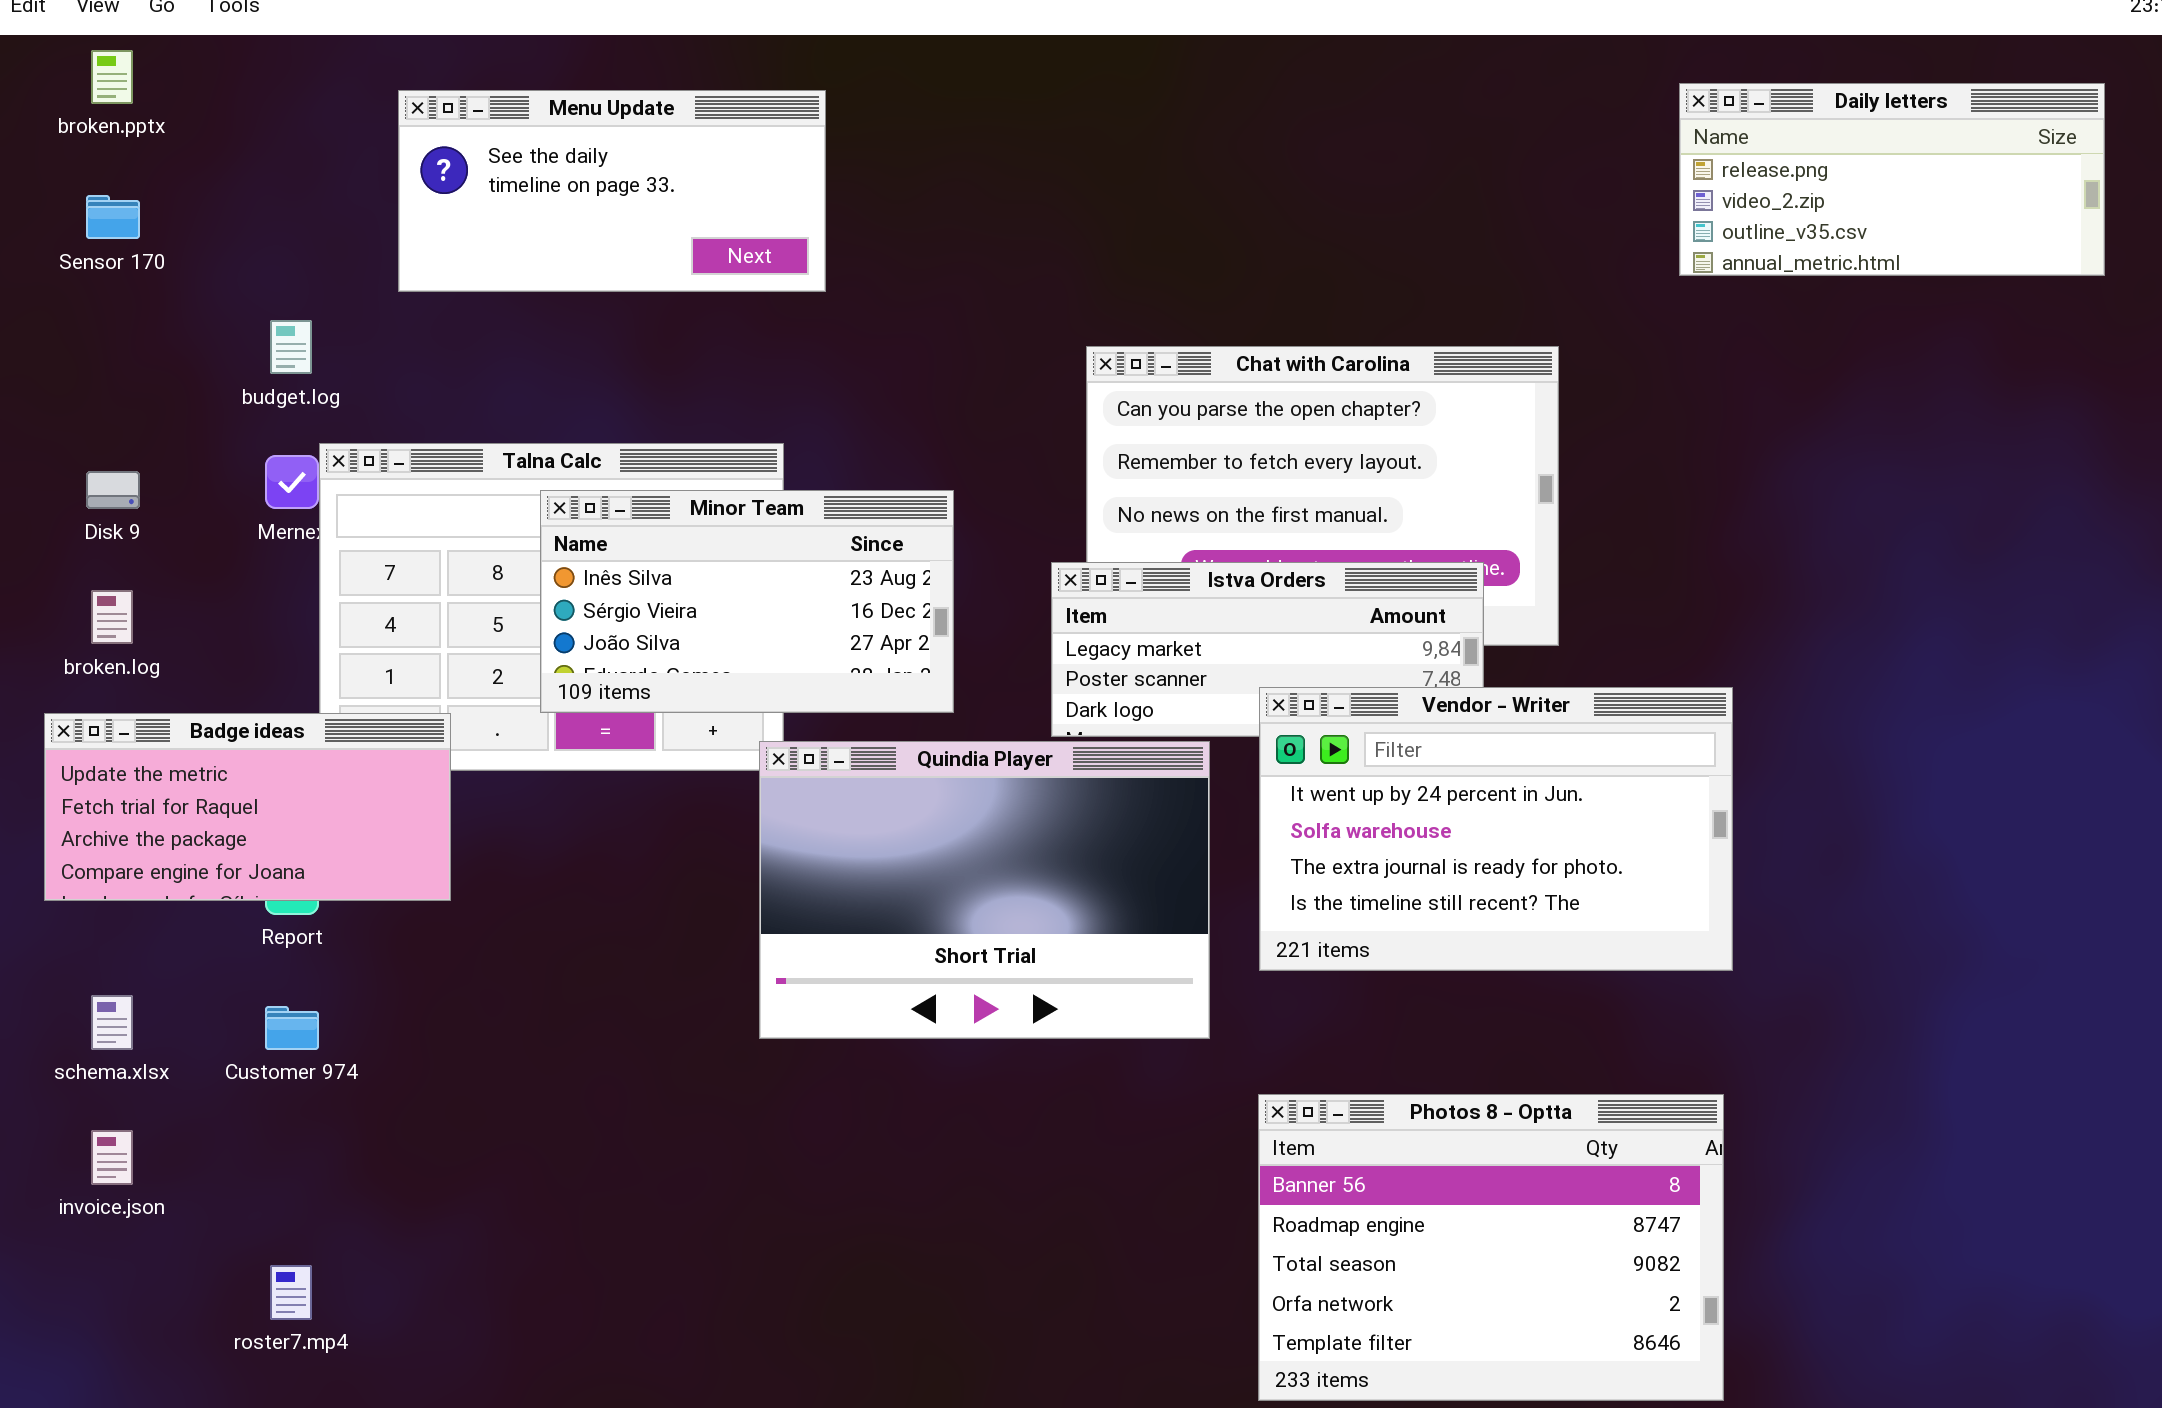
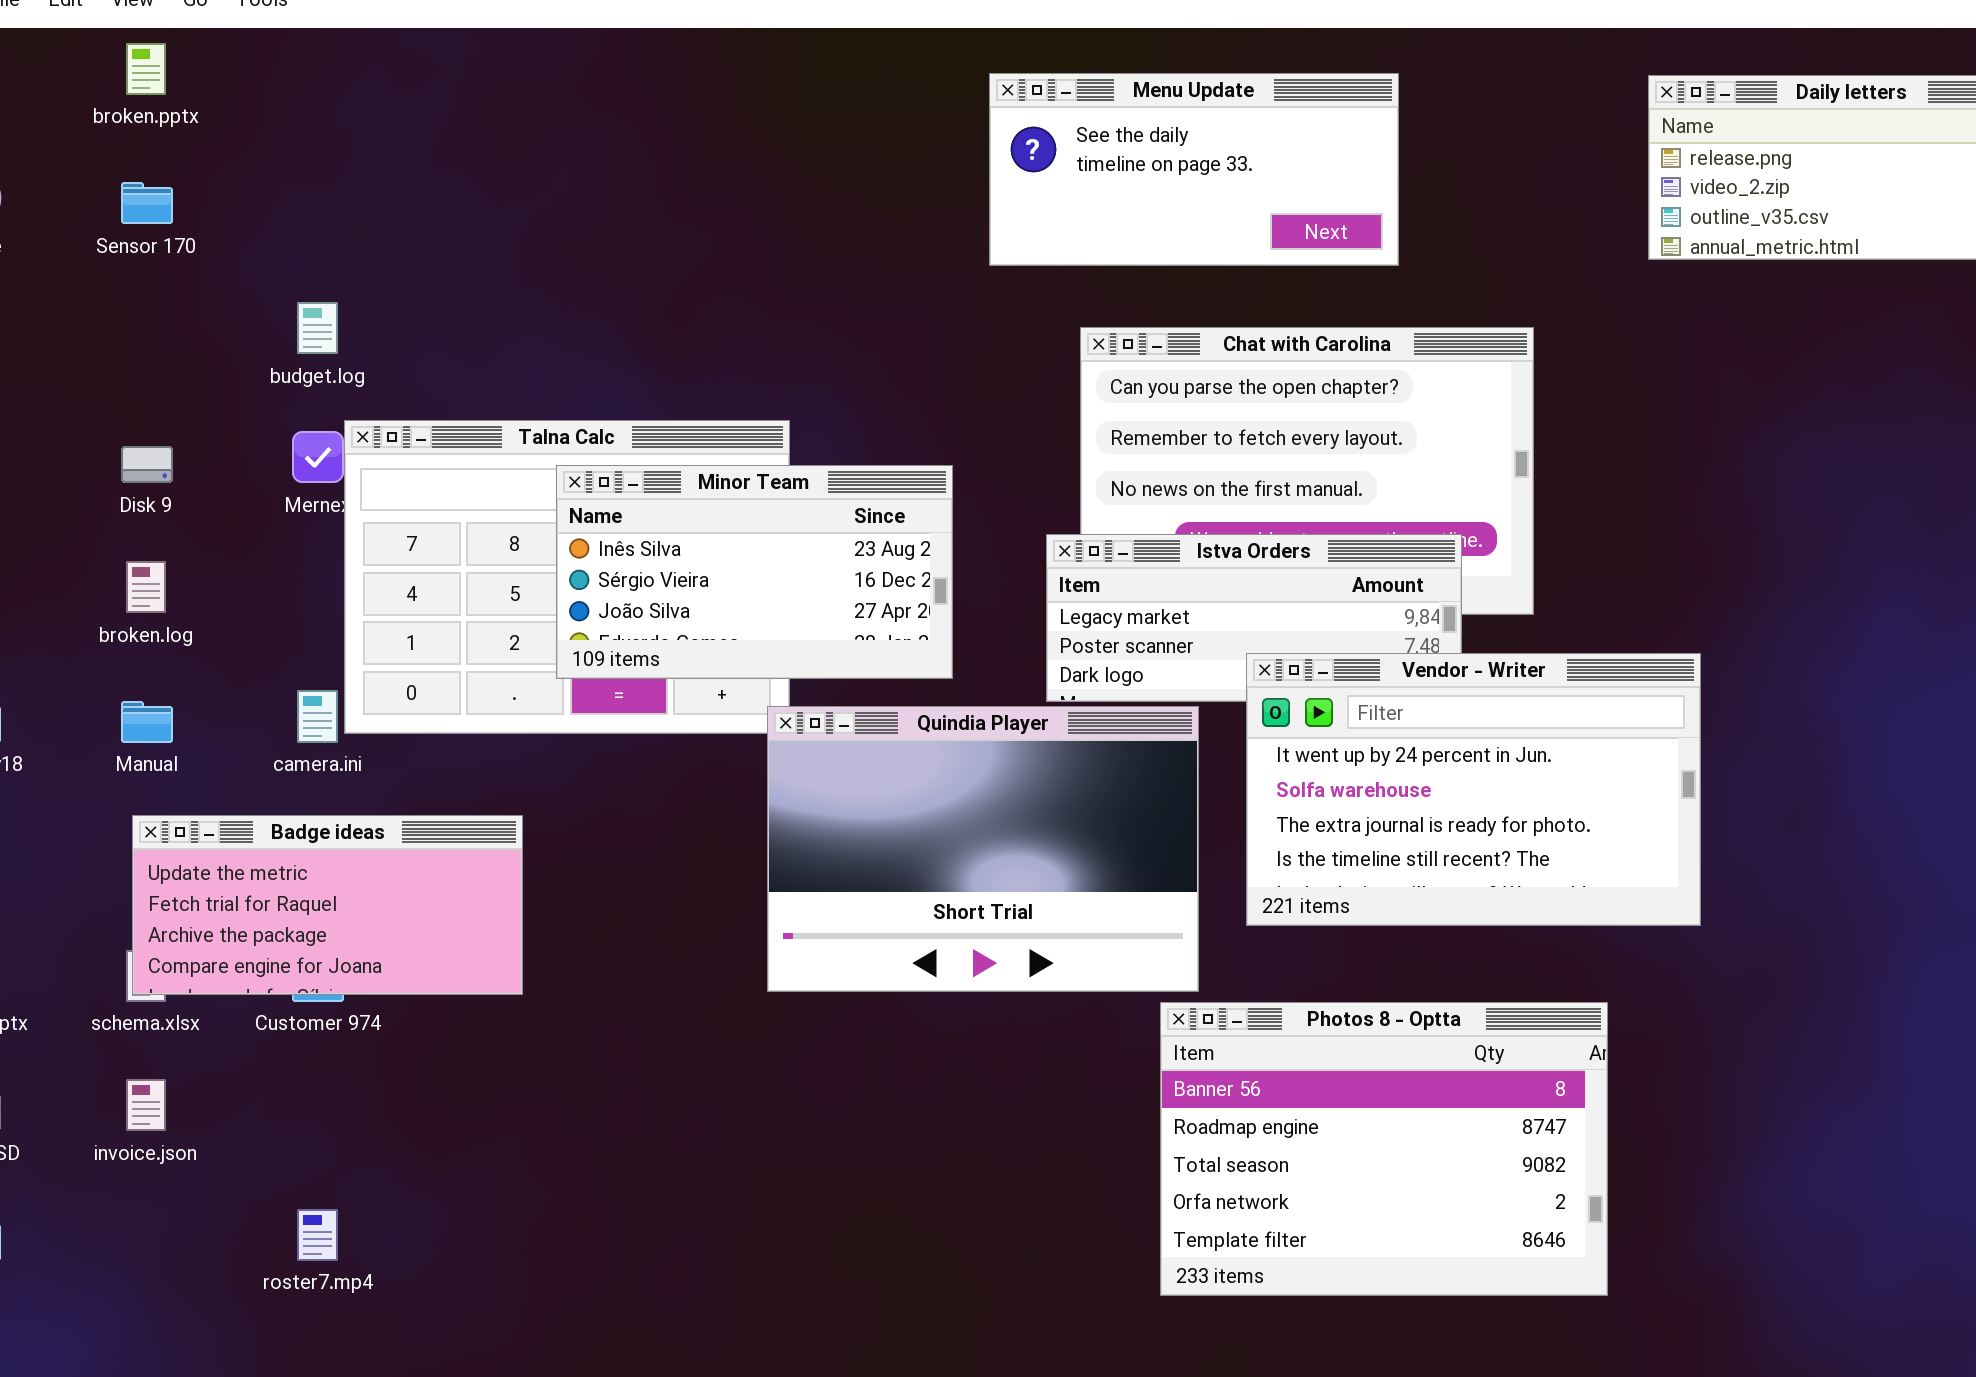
Menu Update: [398,90,826,292] -> [989,73,1399,266], moved
Badge ideas: [44,713,451,901] -> [132,815,523,995], moved
Photos 8 - Optta: [1258,1094,1724,1401] -> [1160,1002,1608,1296], moved

